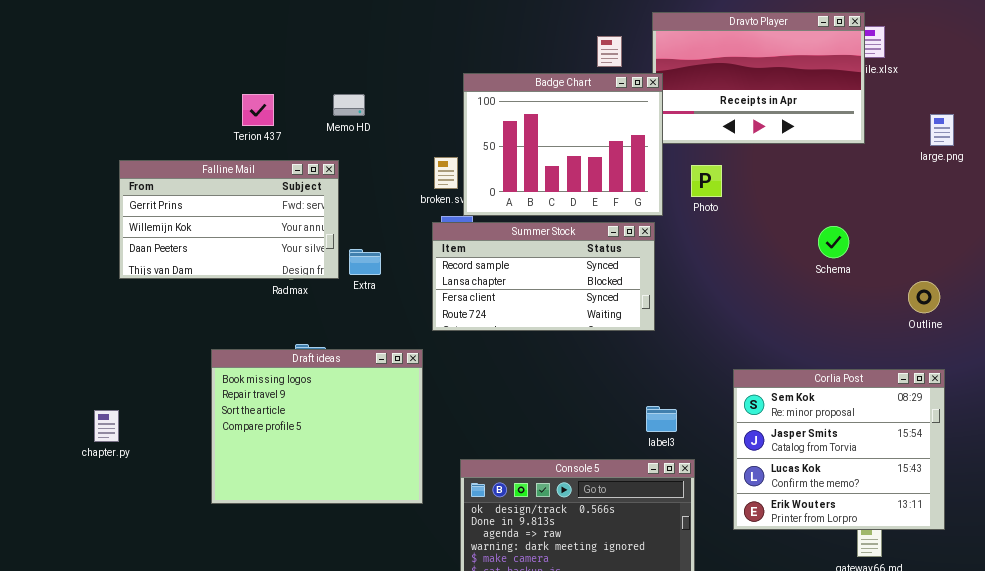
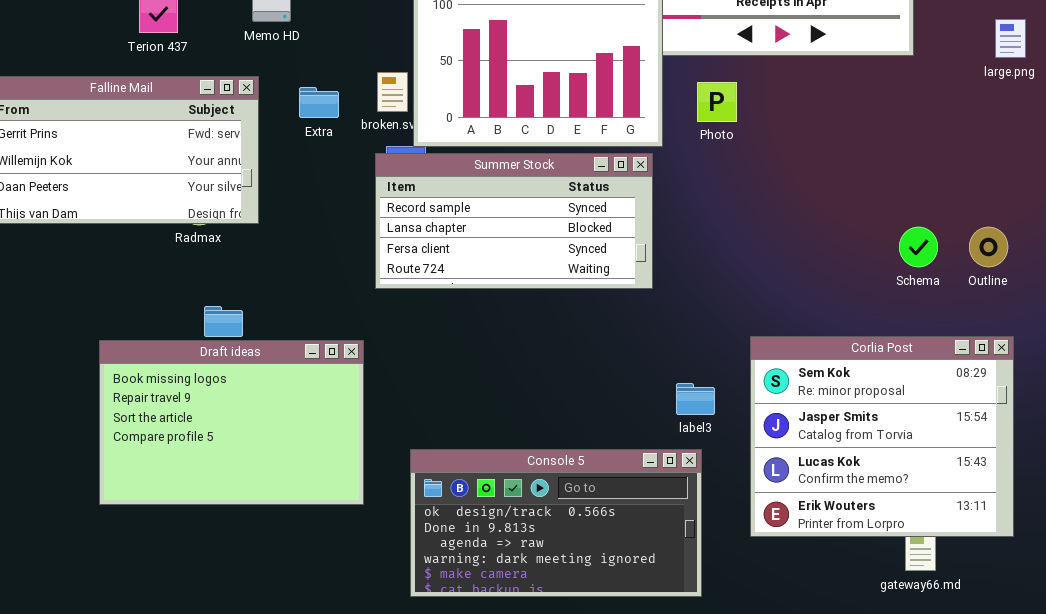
Schema: [818,226,849,258] -> [899,227,938,267], moved
Extra: [349,249,381,275] -> [299,87,339,118], moved
Draft ideas: [211,349,423,504] -> [99,340,364,505], resized
label3: [646,406,677,432] -> [676,383,715,415], moved

